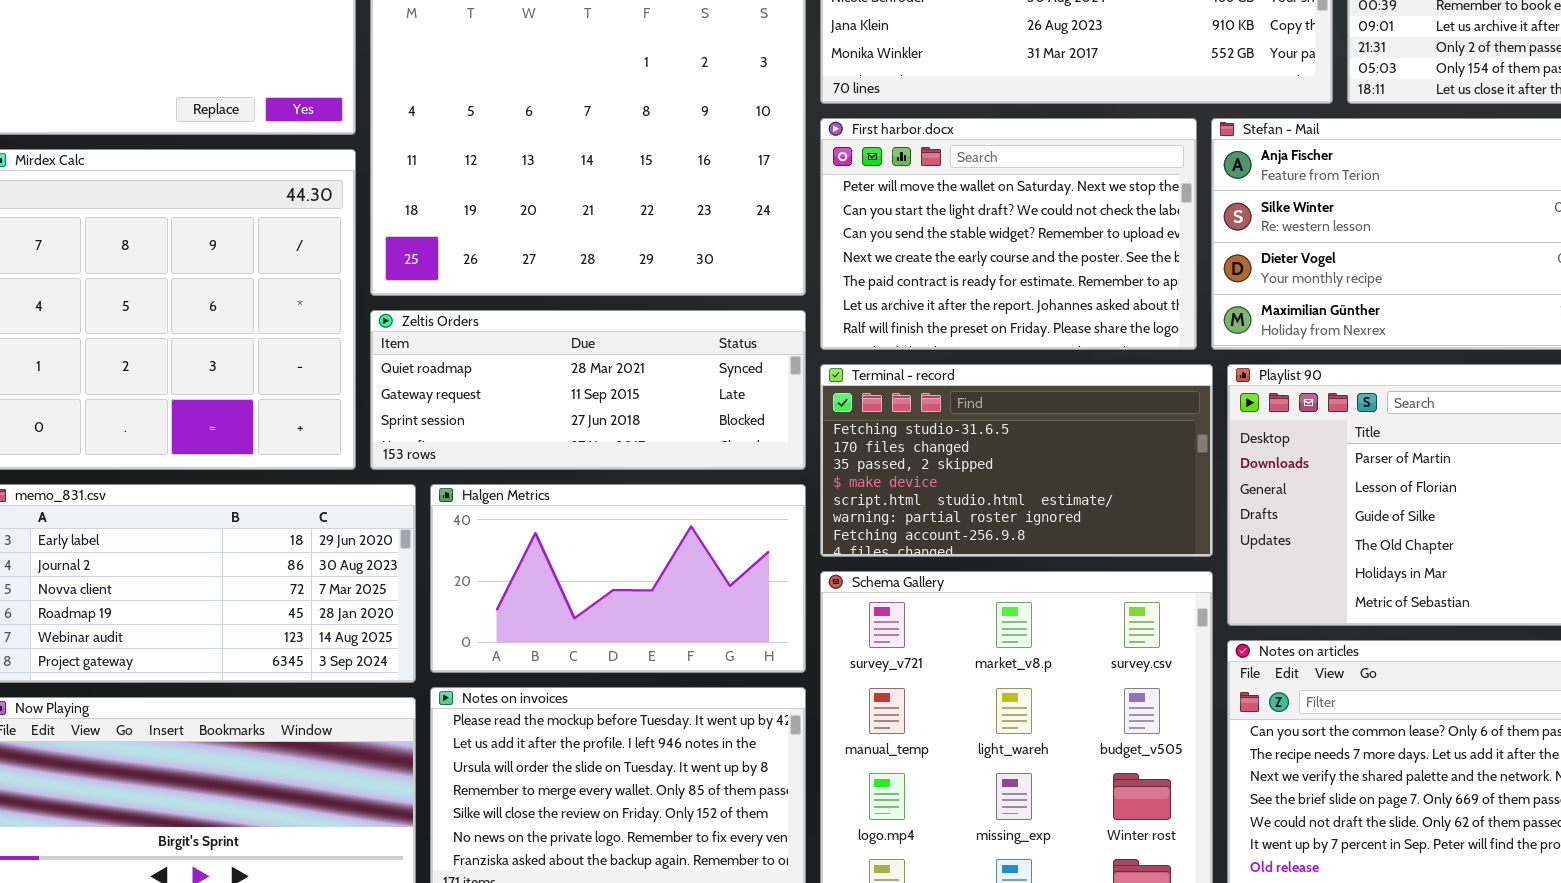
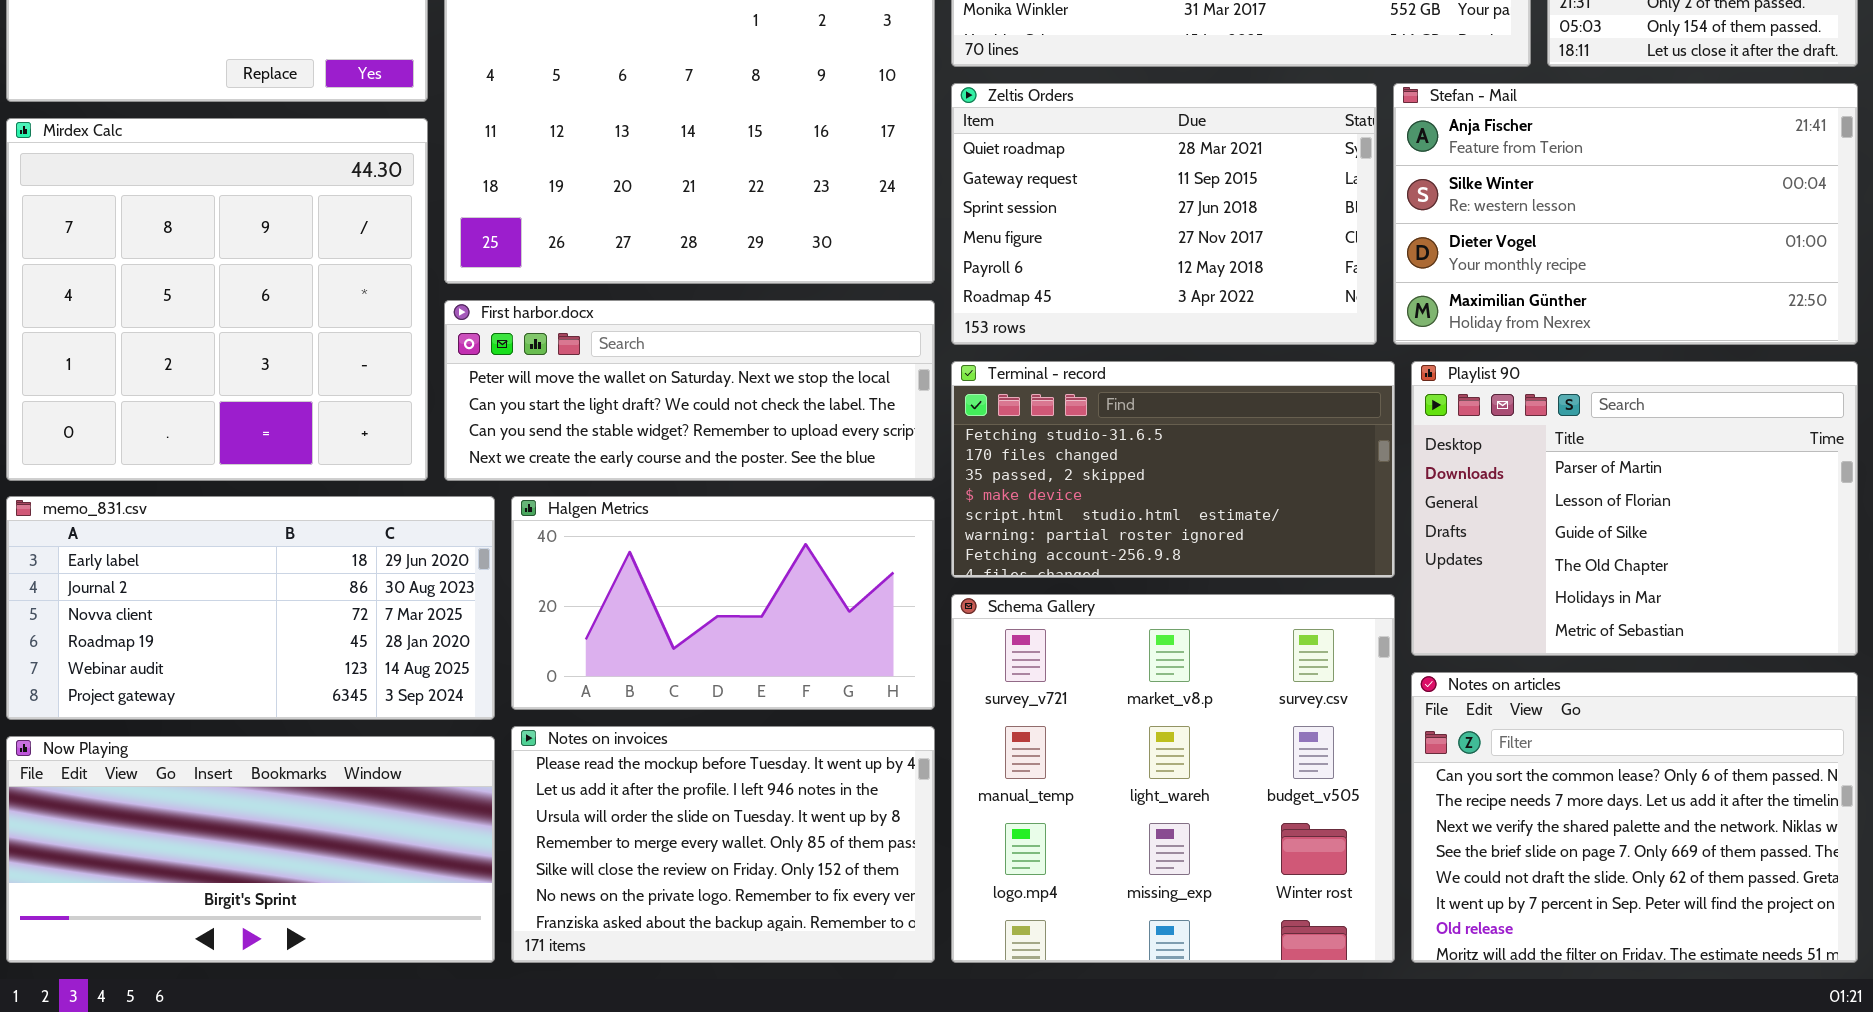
First harbor.docx: [820,118,1197,350] -> [444,300,935,481], moved, resized
Zeltis Orders: [370,310,806,470] -> [951,83,1377,345], moved, resized

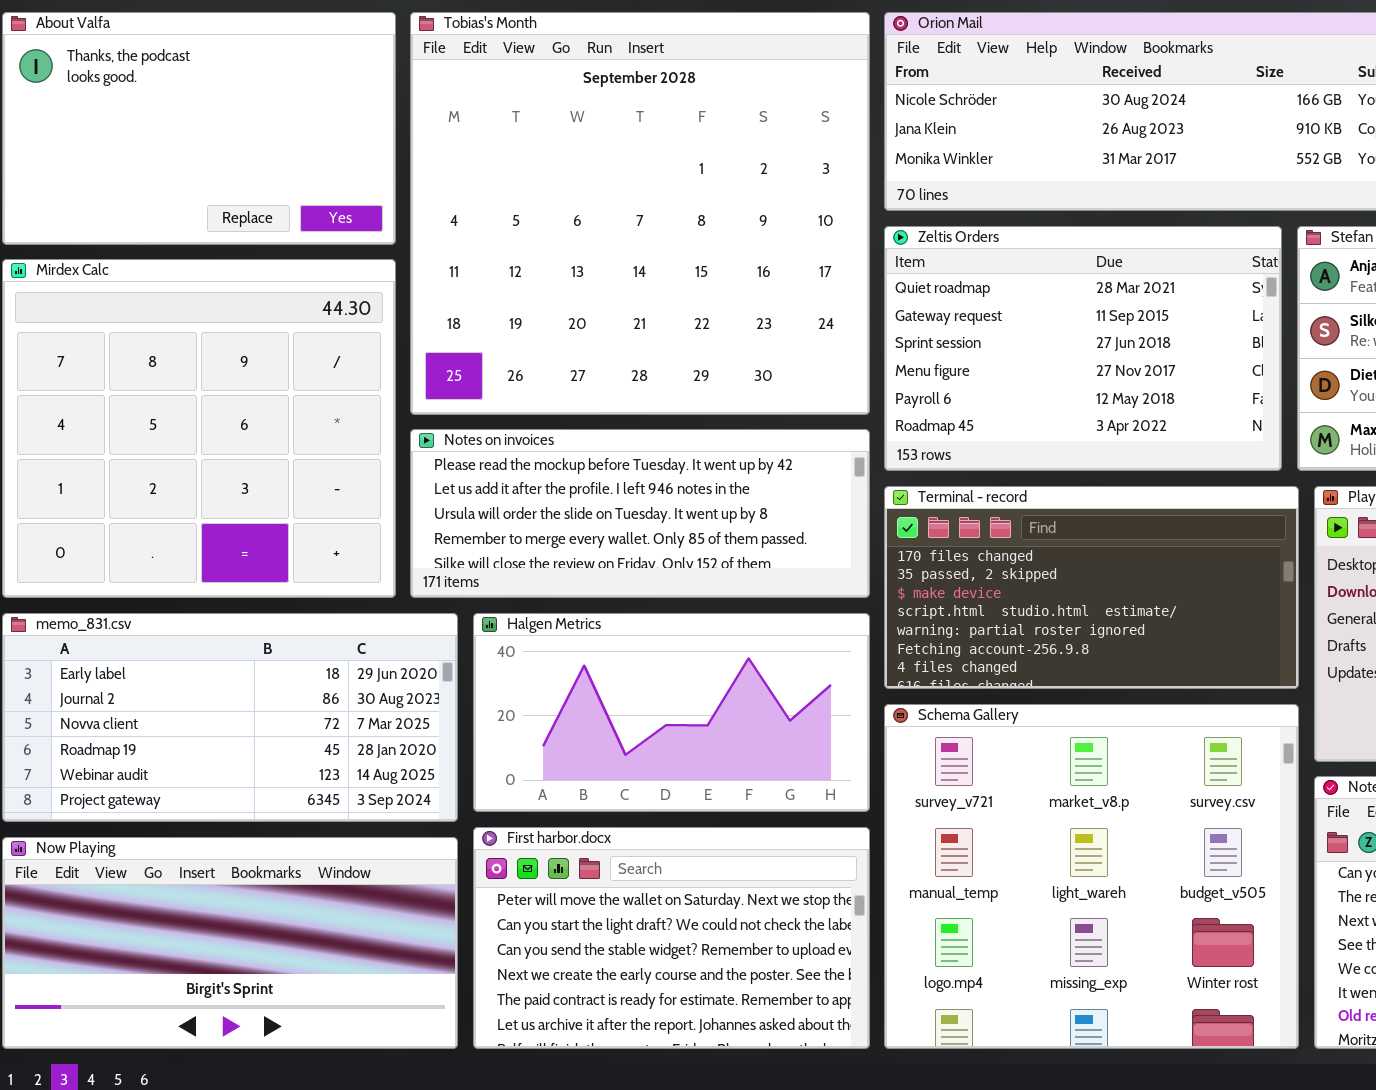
First harbor.docx: [444,300,935,481] -> [473,827,870,1049], moved, resized
Terminal - record: [951,361,1395,578] -> [884,486,1299,689], scrolled down 1 row
Notes on invoices: [511,726,935,963] -> [410,429,870,598], moved, resized

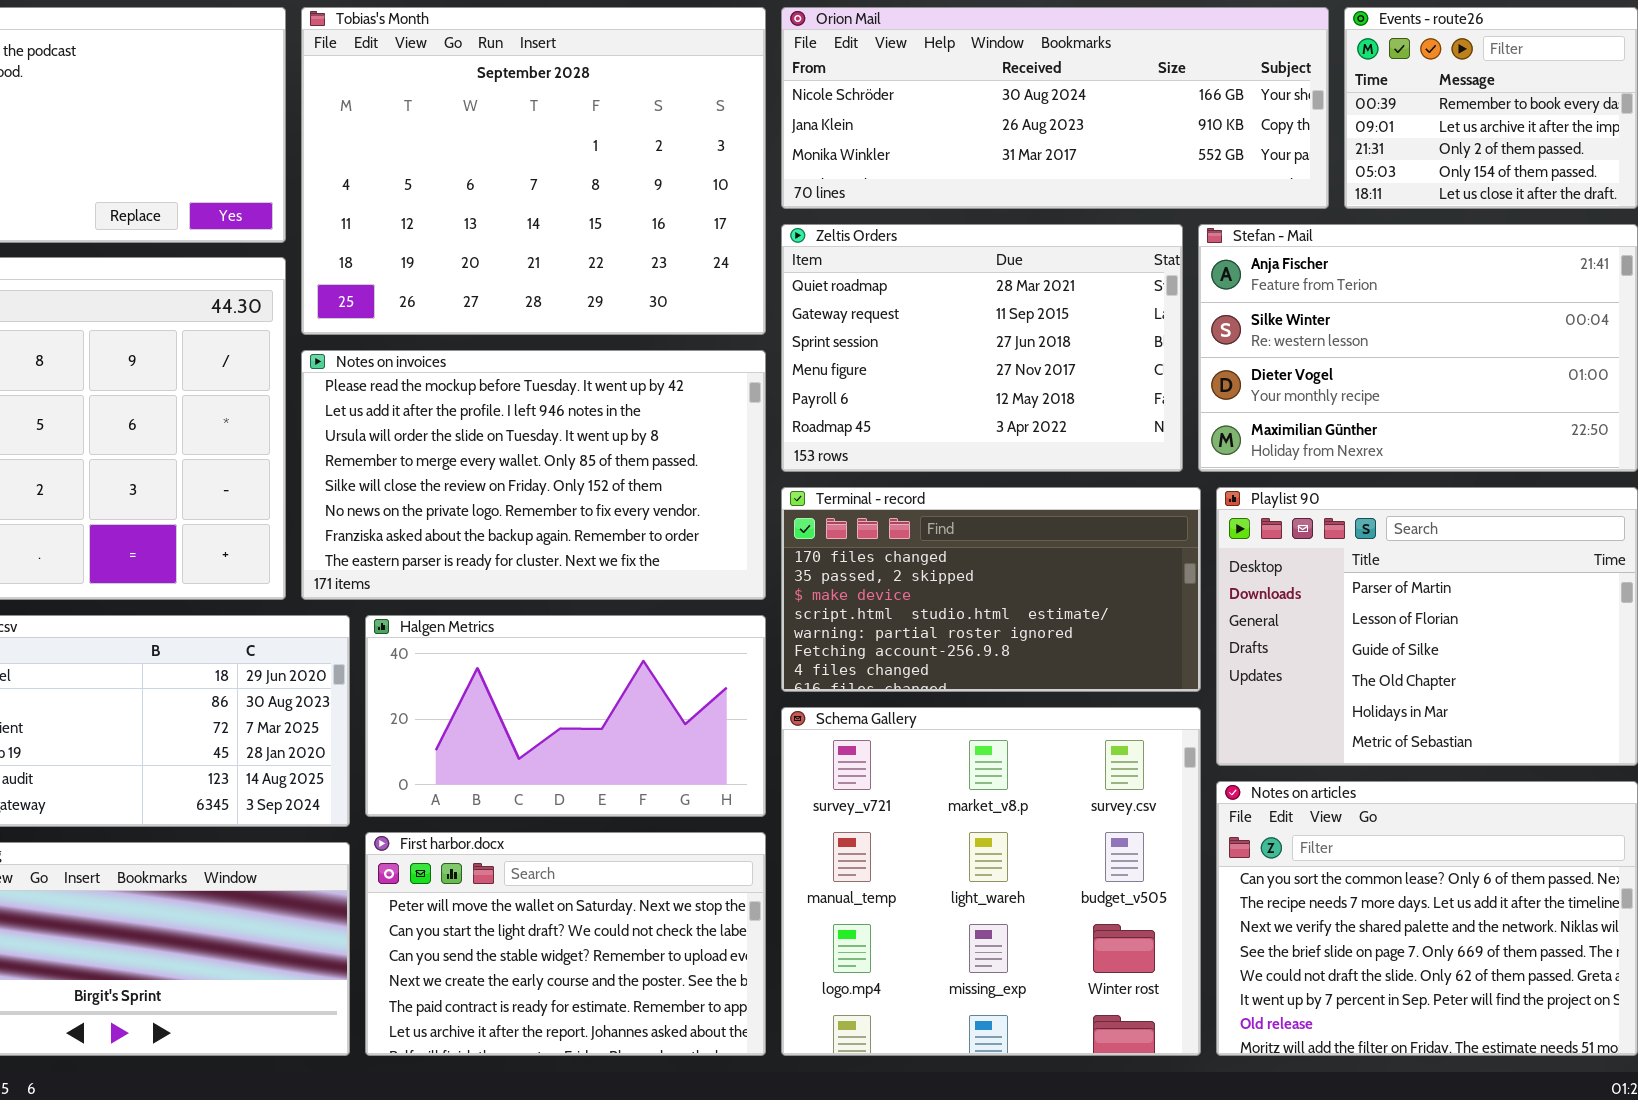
Tobias's Month: [410,12,870,415] -> [301,7,766,335], resized
Notes on invoices: [410,429,870,598] -> [301,350,766,600], resized

